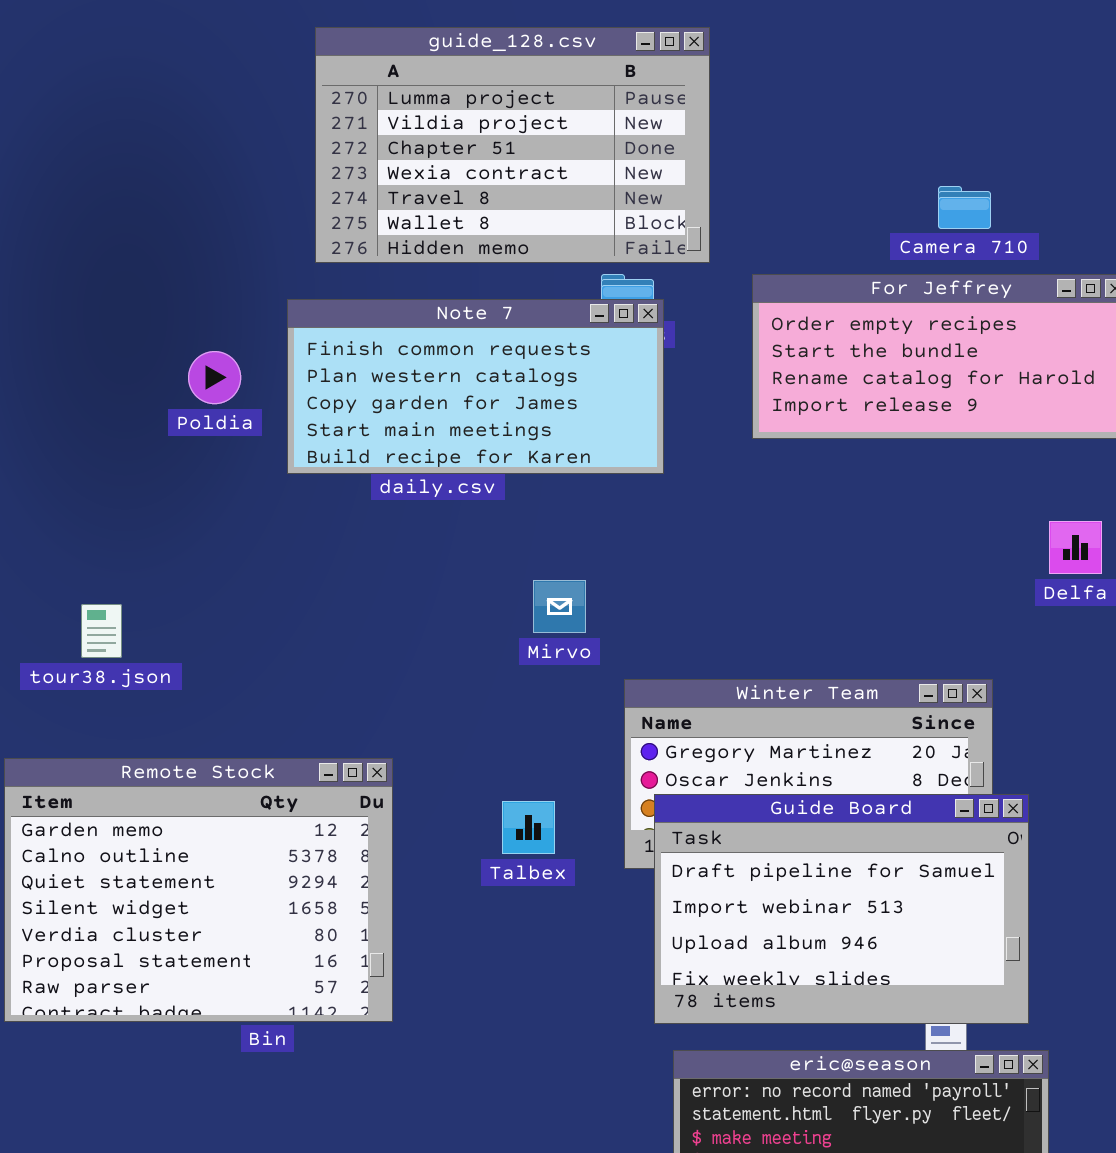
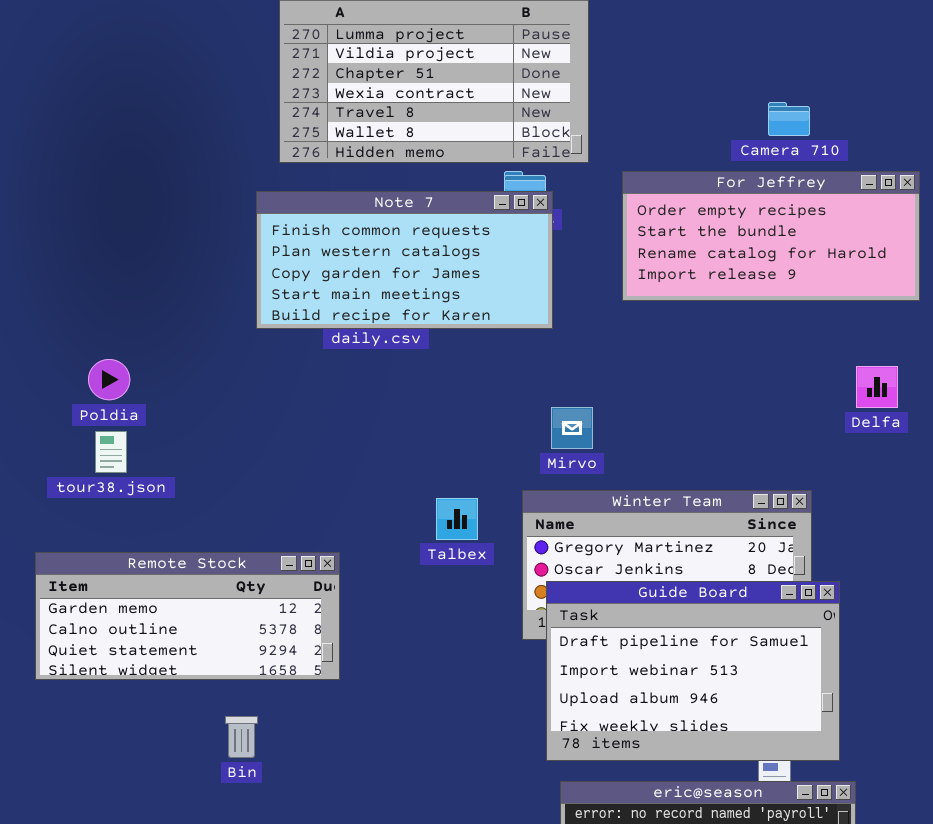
Poldia: [188,351,241,404] -> [88,359,130,400], moved
Mirvo: [533,580,586,633] -> [551,407,593,449], moved
Remote Stock: [4,758,393,1022] -> [35,552,340,680], resized
Talbex: [502,801,555,854] -> [436,498,478,540], moved

